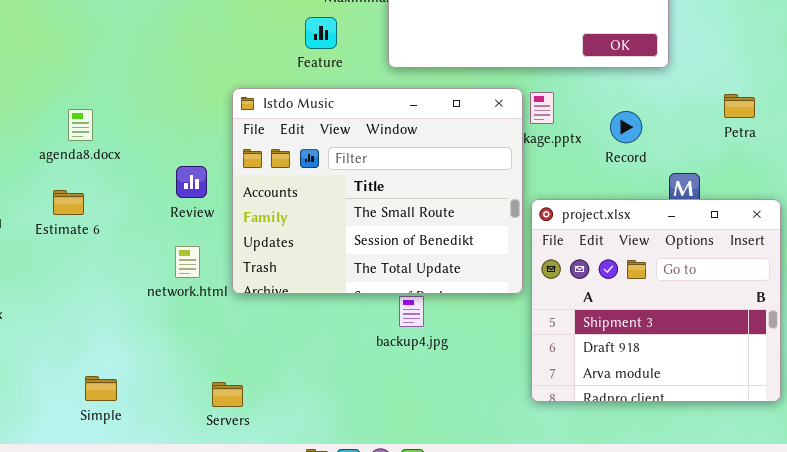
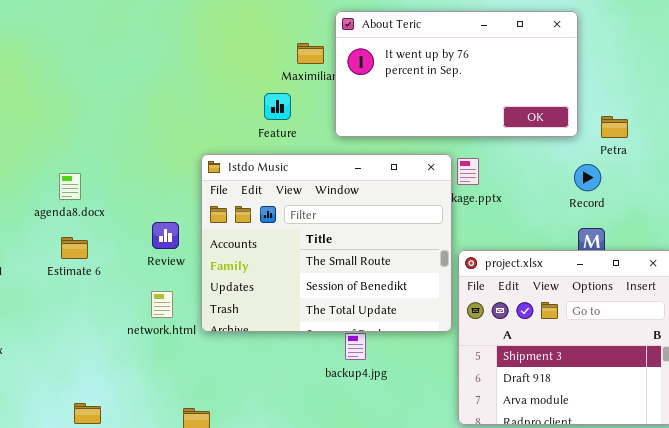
Petra: [724,94,755,118] -> [601,116,628,138], moved
Record: [610,111,642,143] -> [574,164,601,191], moved
Estimate 6: [53,190,84,215] -> [61,237,88,259], moved

